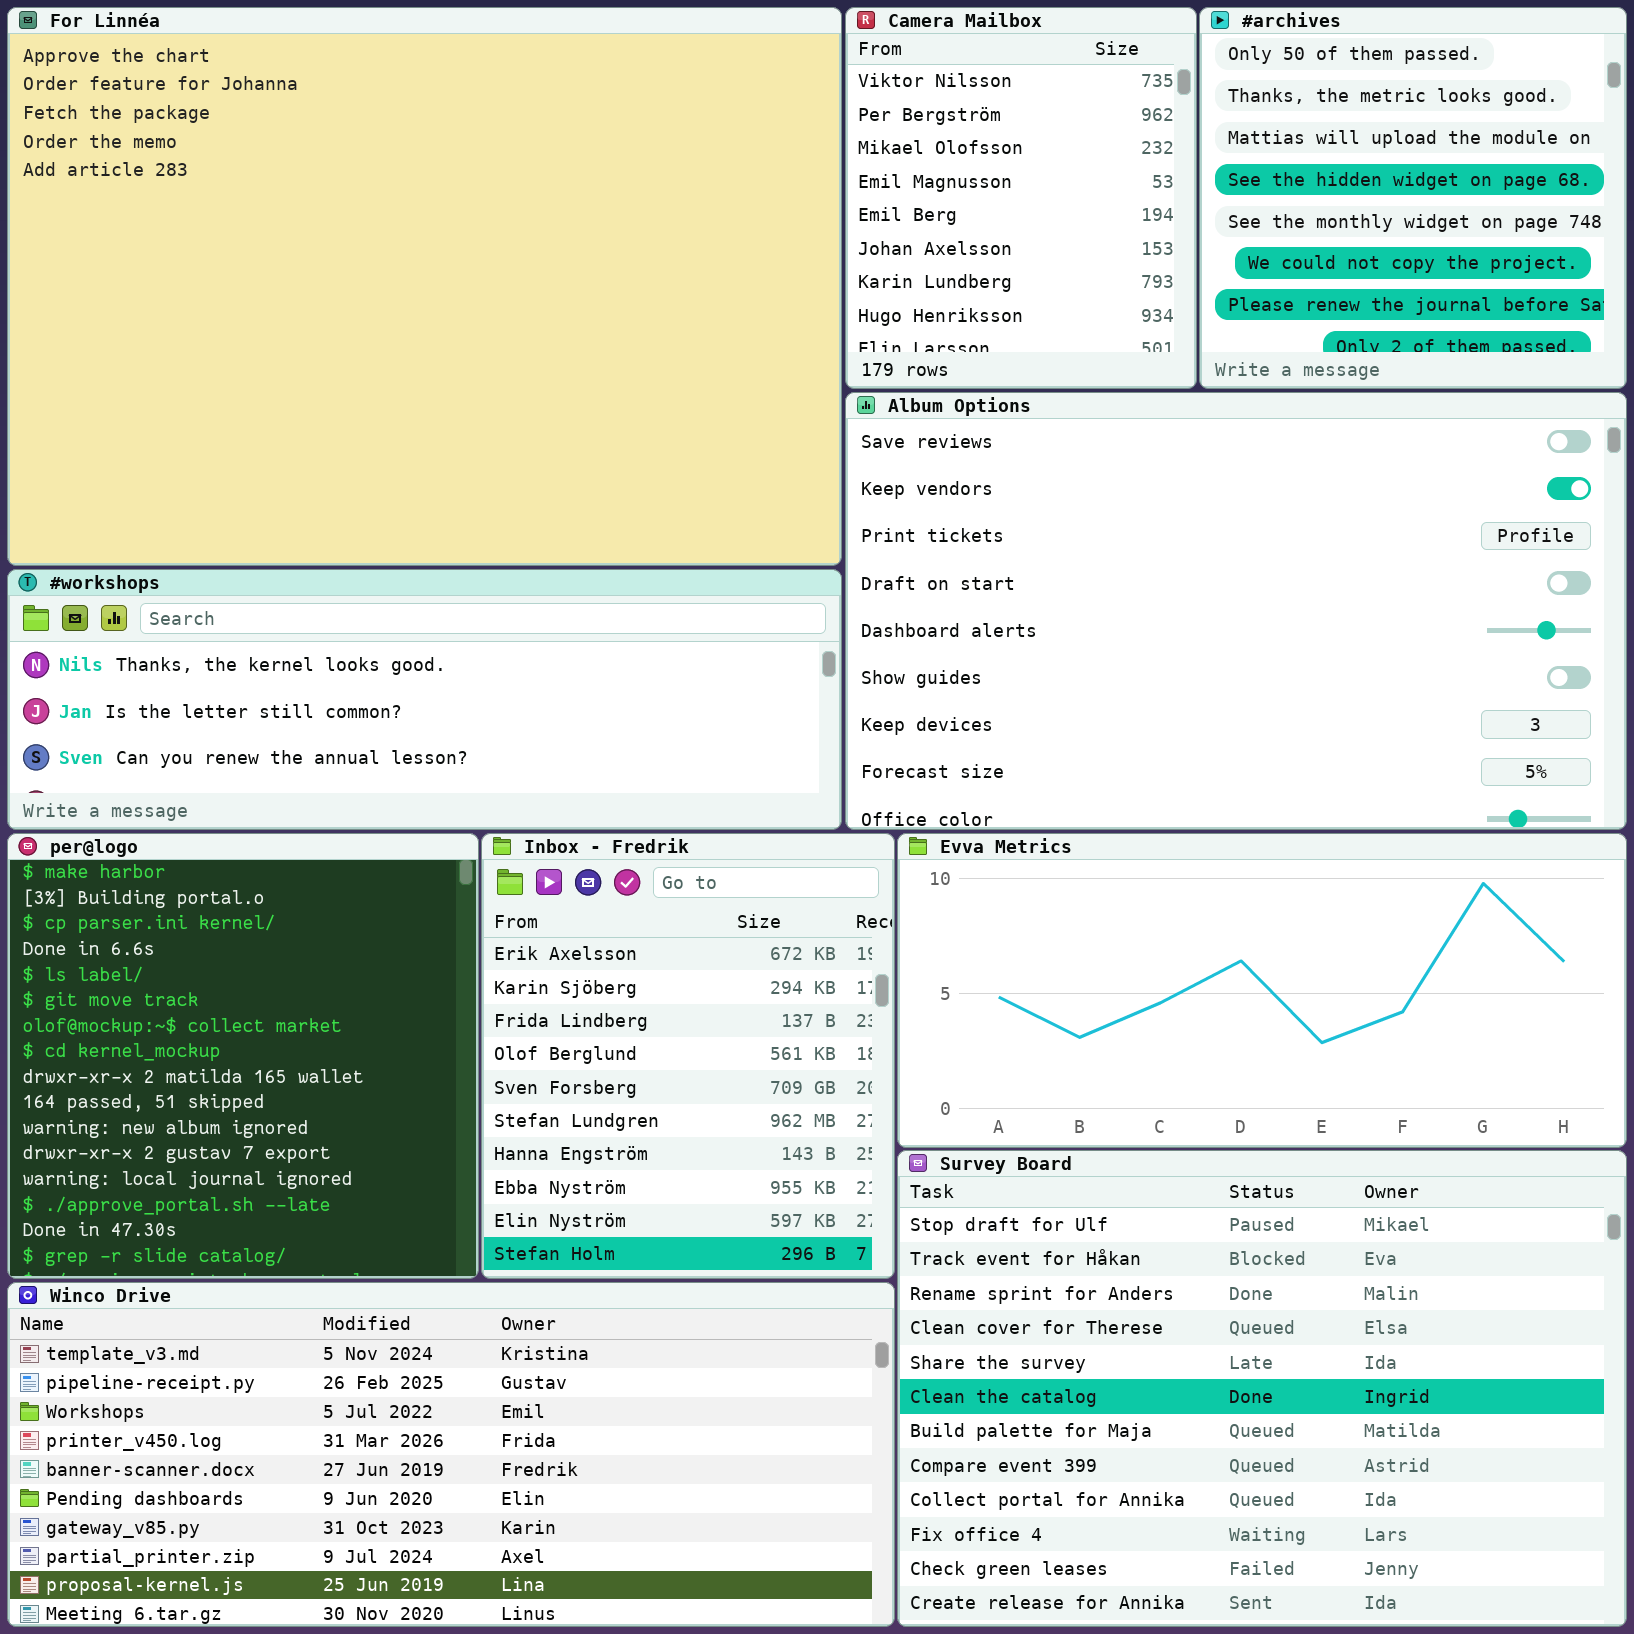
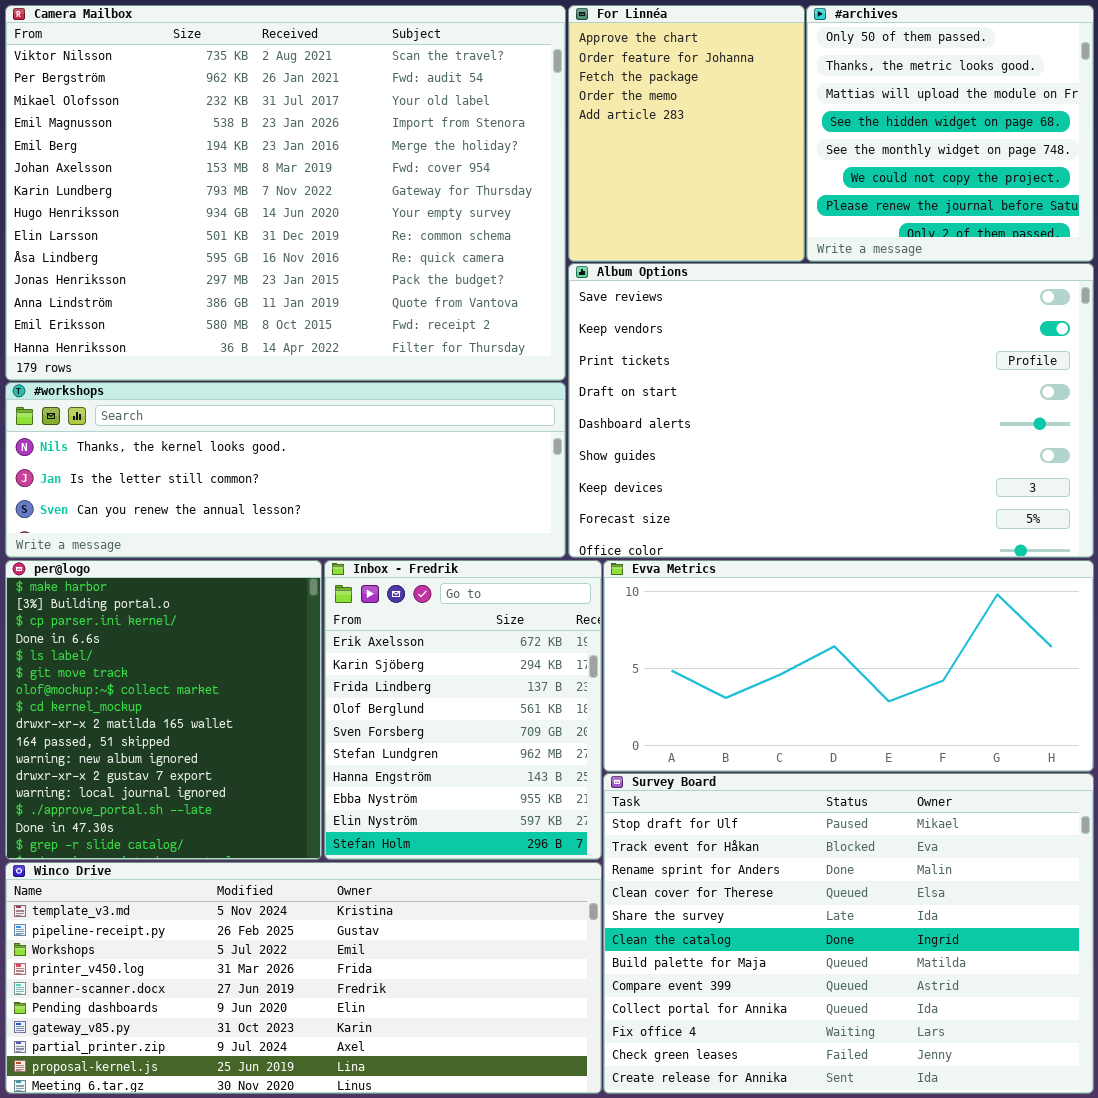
For Linnéa: [7,7,842,566] -> [568,5,805,262], moved, resized
Camera Mailbox: [845,7,1197,389] -> [5,5,566,381], moved, resized

